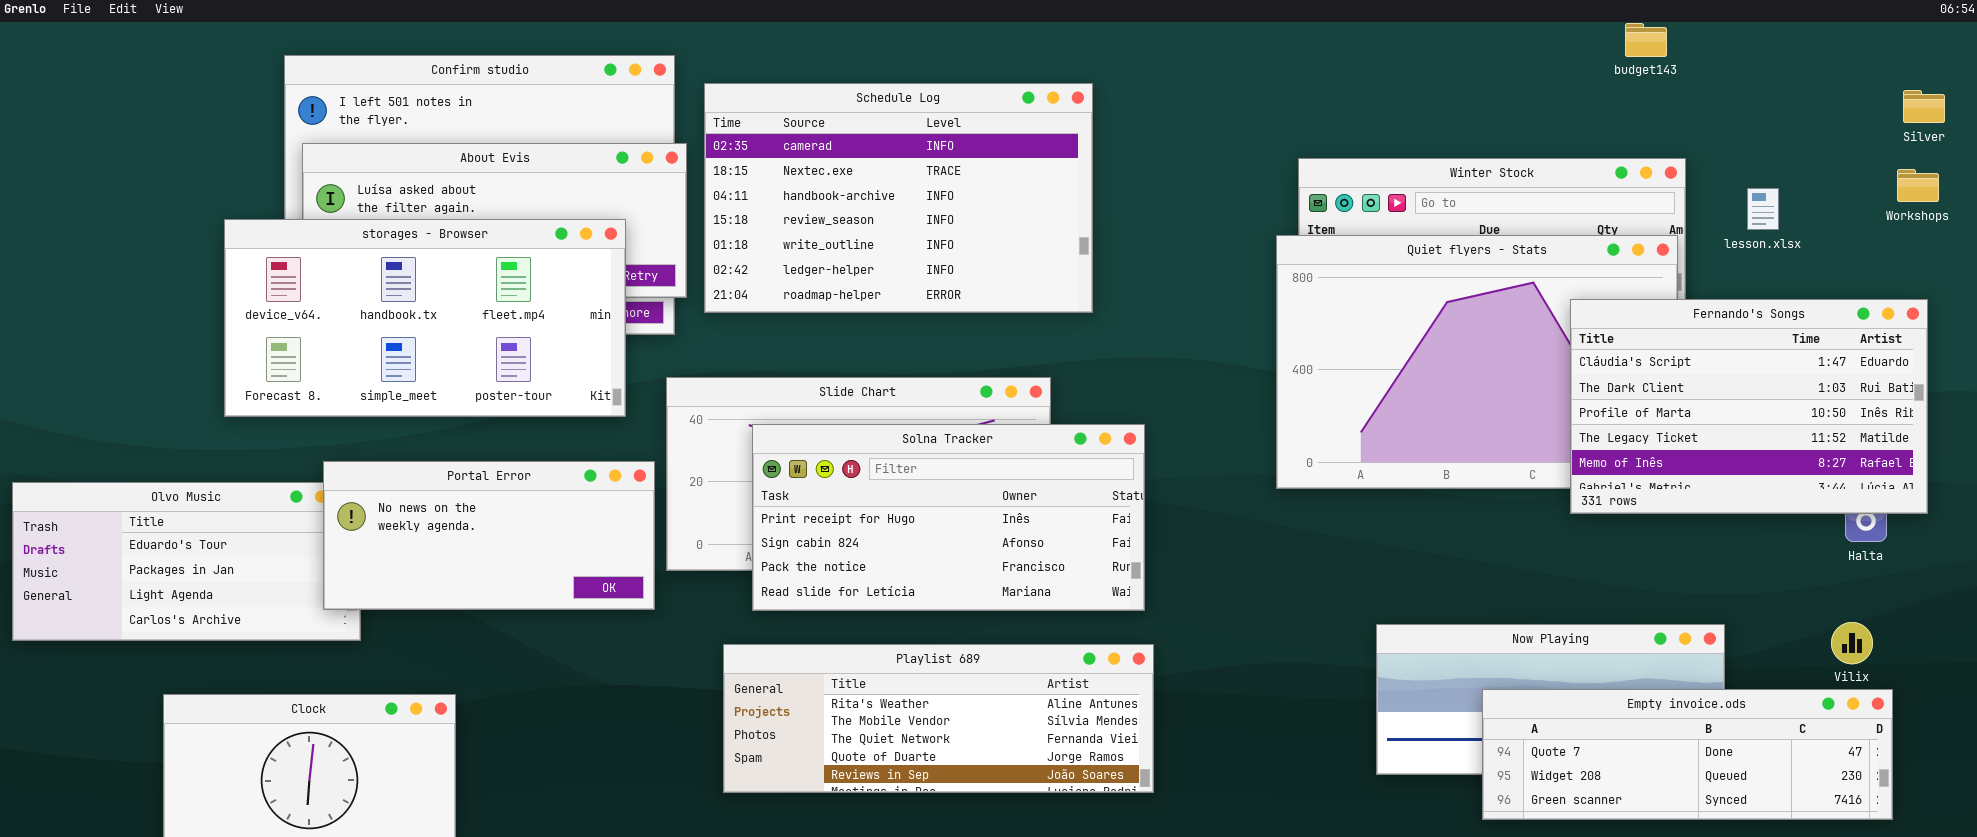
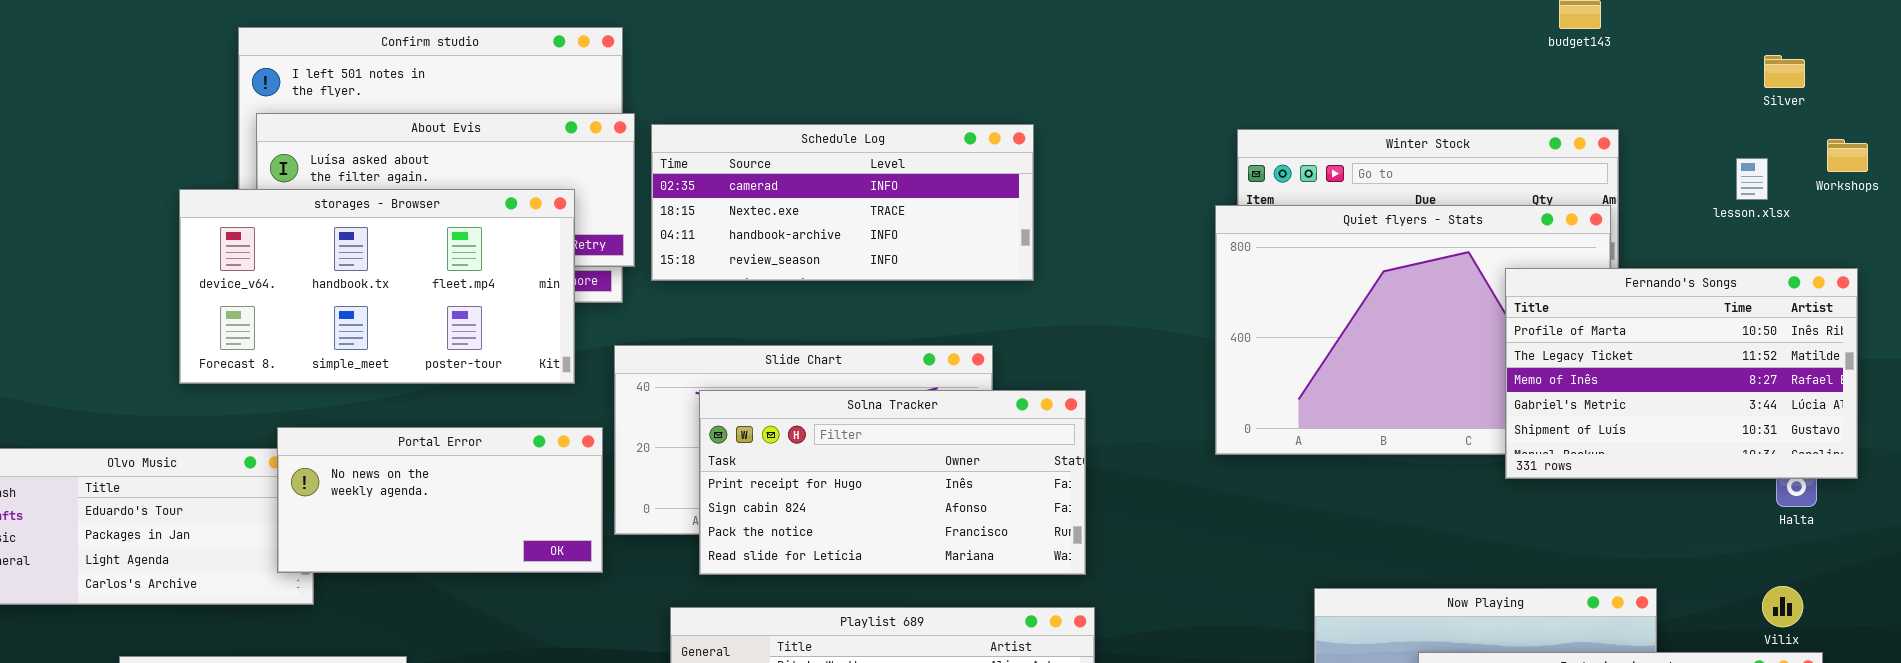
Schedule Log: [704,83,1093,313] -> [651,124,1034,281], resized
Silver: [1903,90,1945,123] -> [1764,55,1805,88], moved
lesson.xlsx: [1747,188,1779,230] -> [1736,158,1768,200], moved
Fernando's Songs: [1570,299,1928,514] -> [1505,268,1858,479], scrolled down 2 rows

